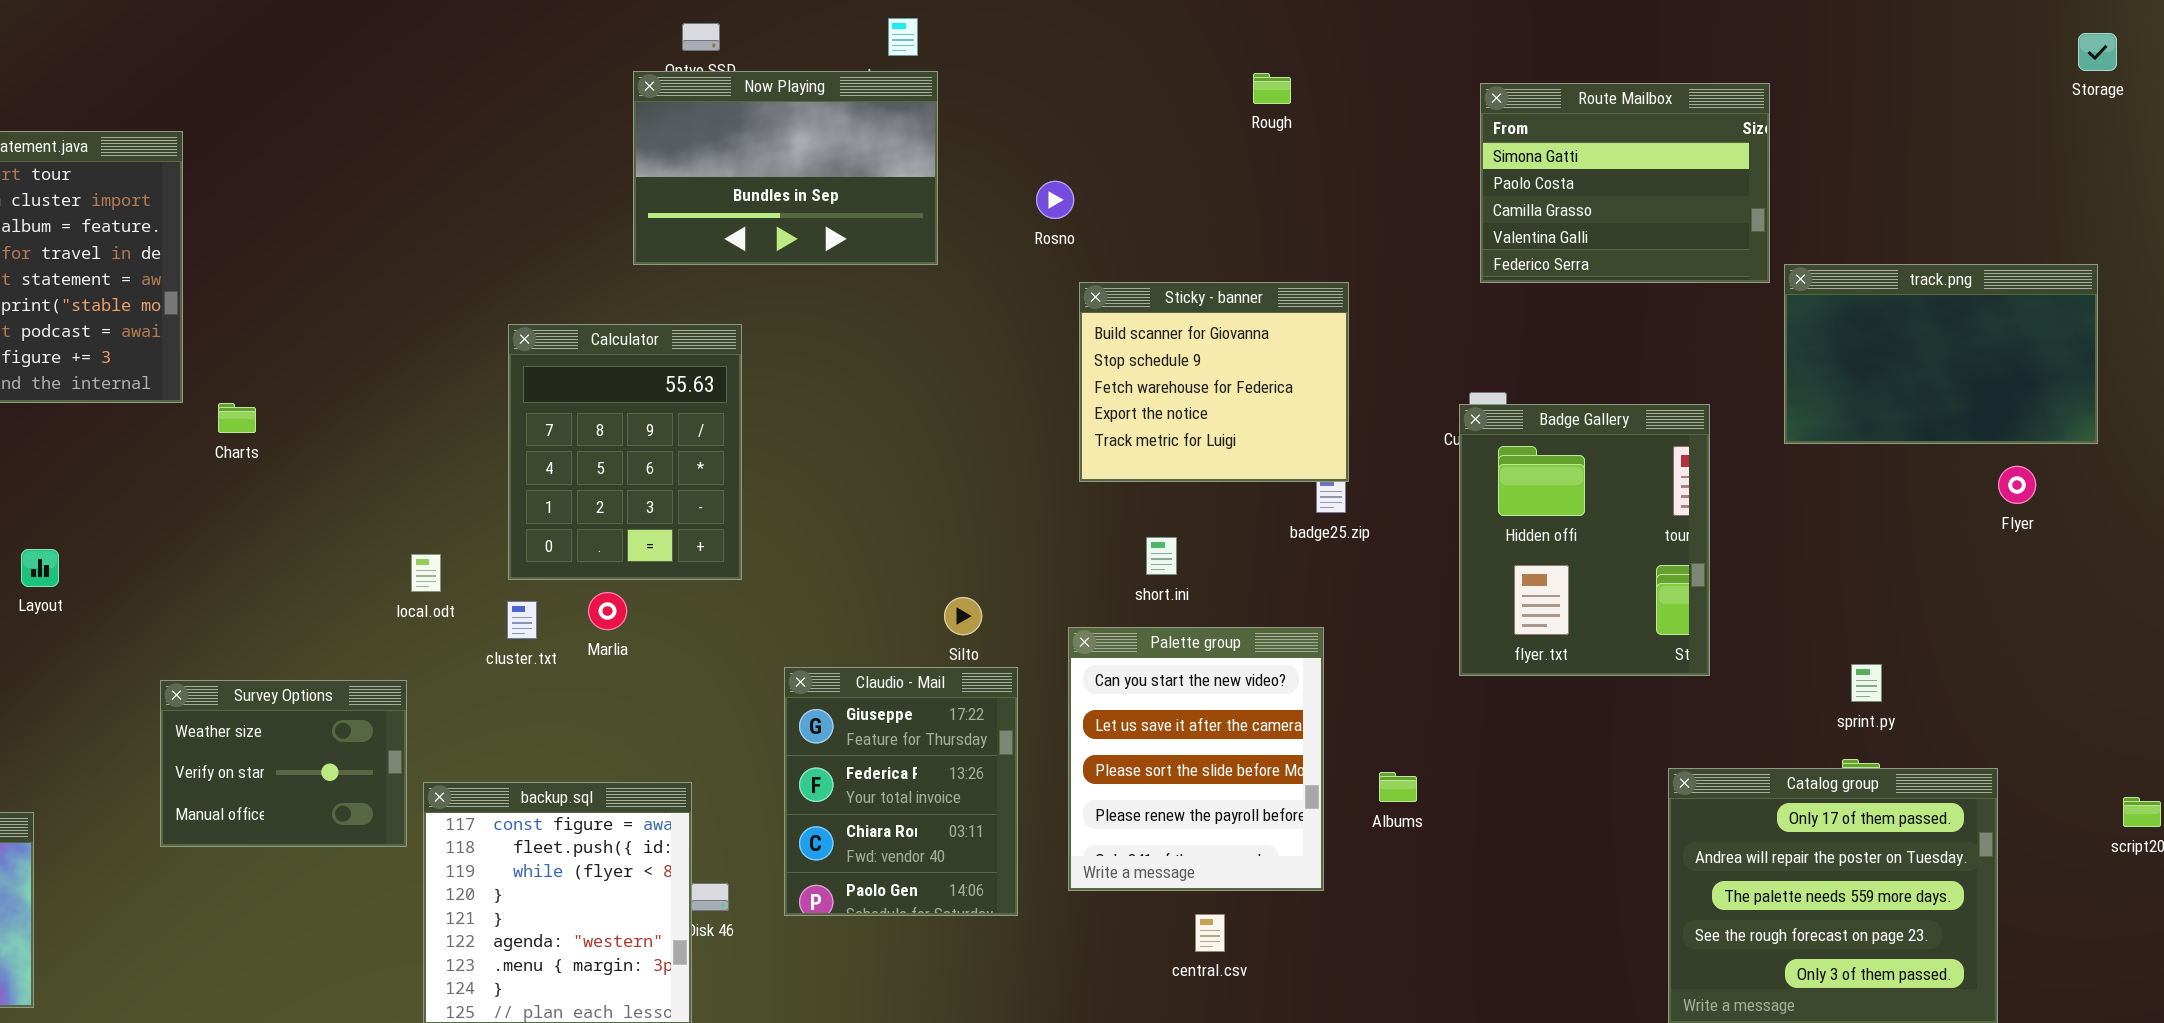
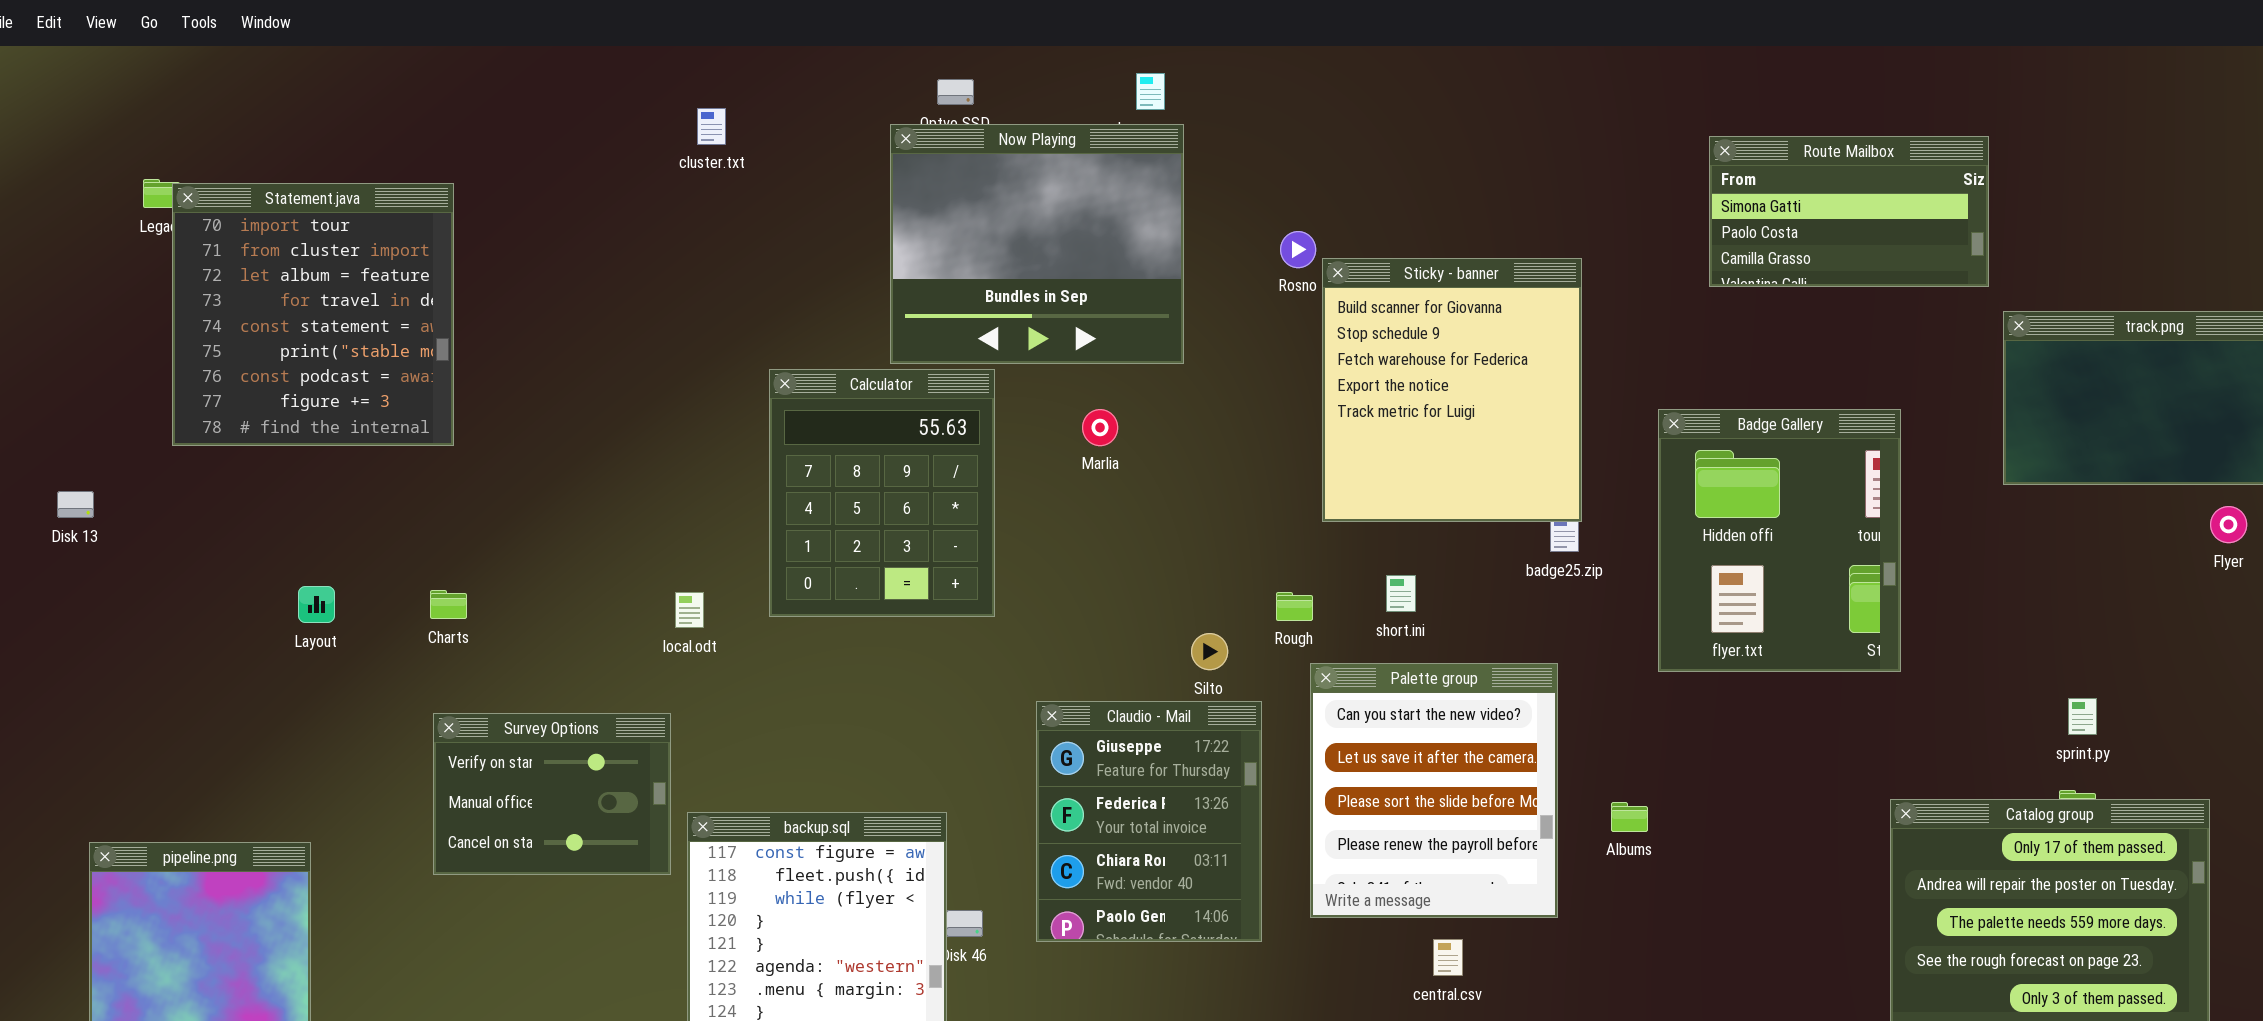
Now Playing: [633,71,938,265] -> [890,124,1184,364], resized
Rough: [1253,73,1291,104] -> [1276,592,1313,621], moved
Route Mailbox: [1480,83,1770,283] -> [1709,136,1989,287], resized
Sticky - banner: [1079,282,1349,482] -> [1322,258,1582,522], resized
Charts: [218,403,256,433] -> [430,590,467,619], moved
Badge Gallery: [1459,404,1710,676] -> [1658,409,1901,672], moved
Marlia: [588,592,627,630] -> [1082,409,1118,446], moved
cluster.txt: [507,601,537,639] -> [697,108,726,145], moved
Survey Options: [160,680,407,847] -> [433,713,671,875], scrolled down 1 row

